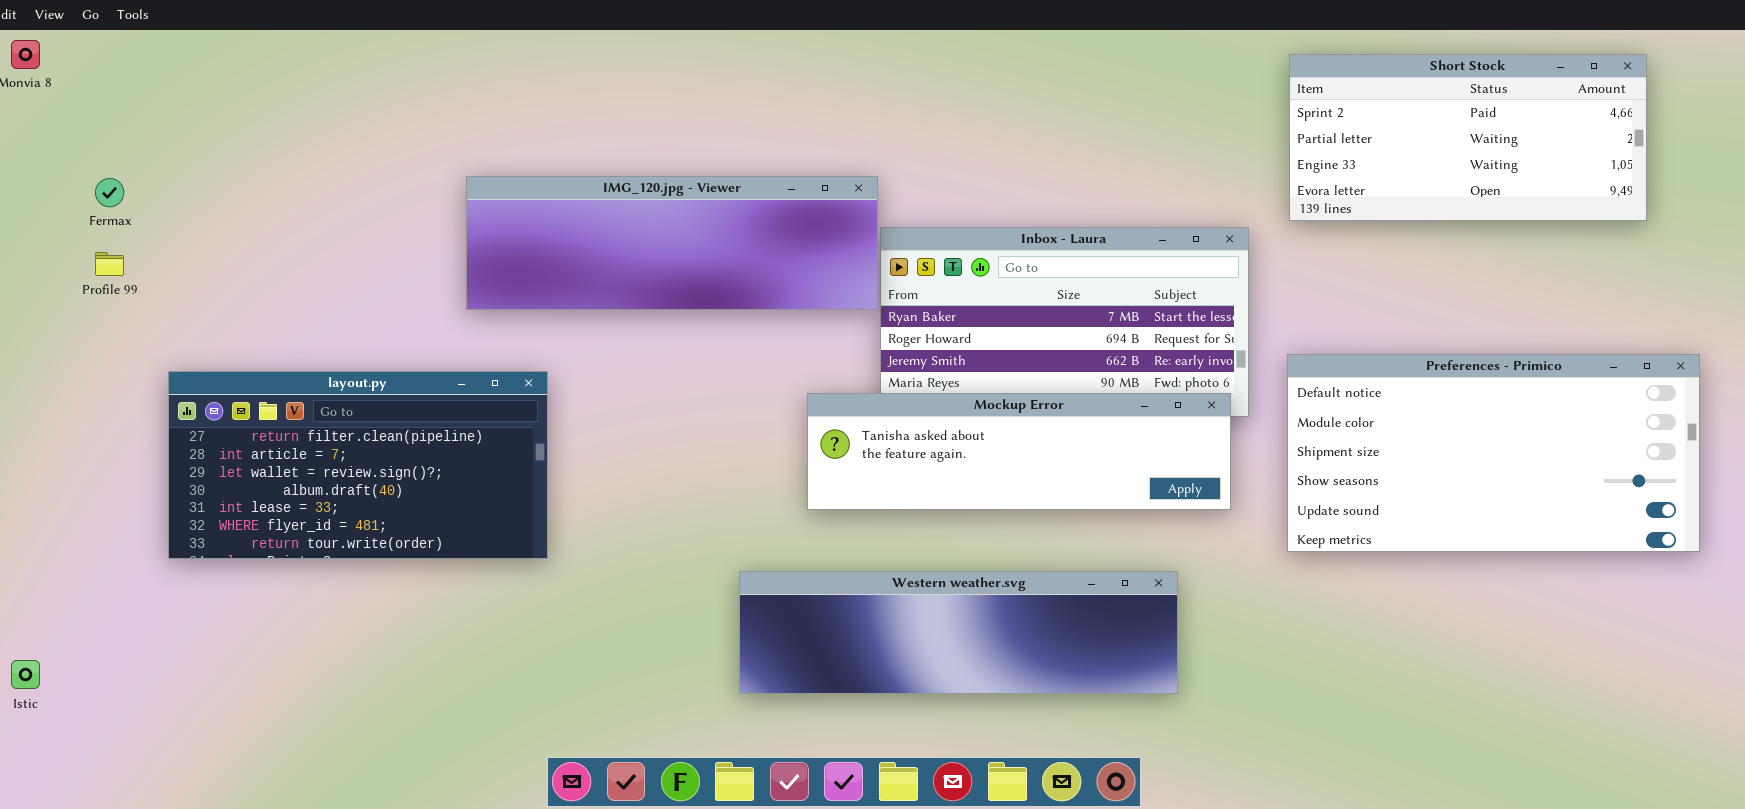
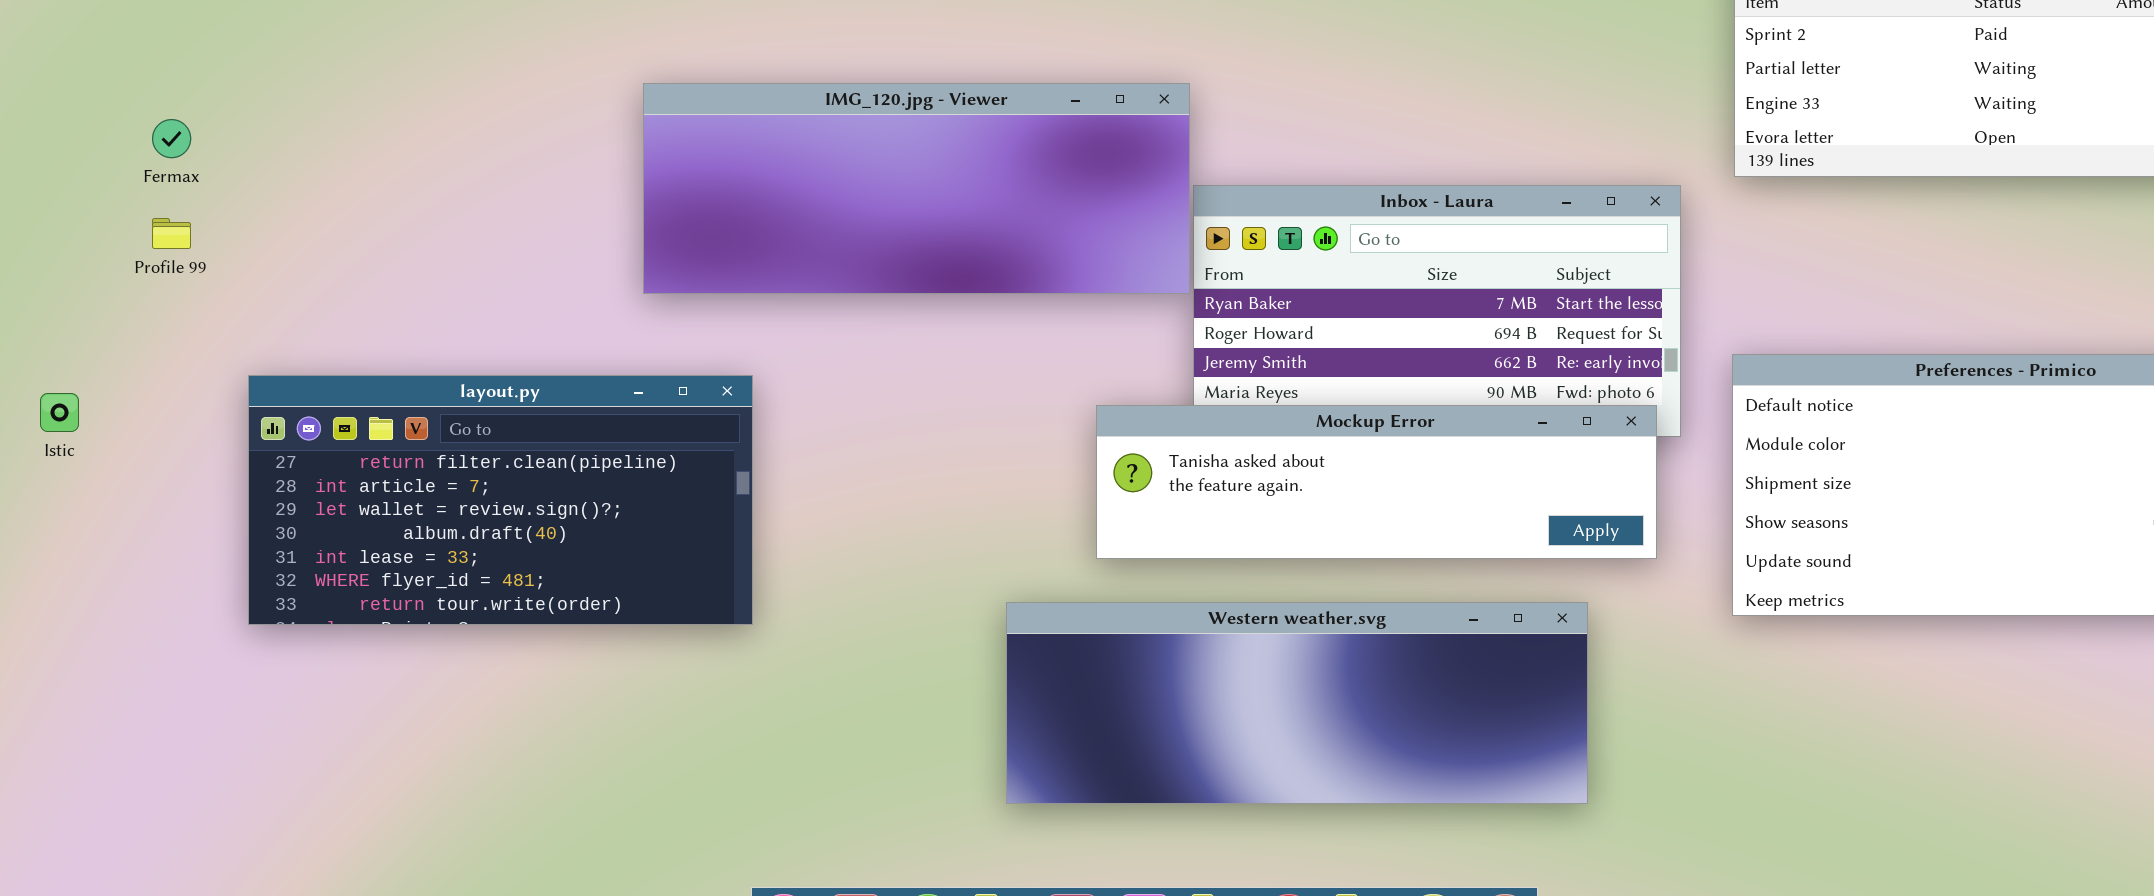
IMG_120.jpg - Viewer: [466,176,878,310] -> [643,83,1190,294], resized
Western weather.svg: [739,571,1178,694] -> [1006,602,1588,804], resized
Istic: [11,660,40,689] -> [40,393,79,432], moved

